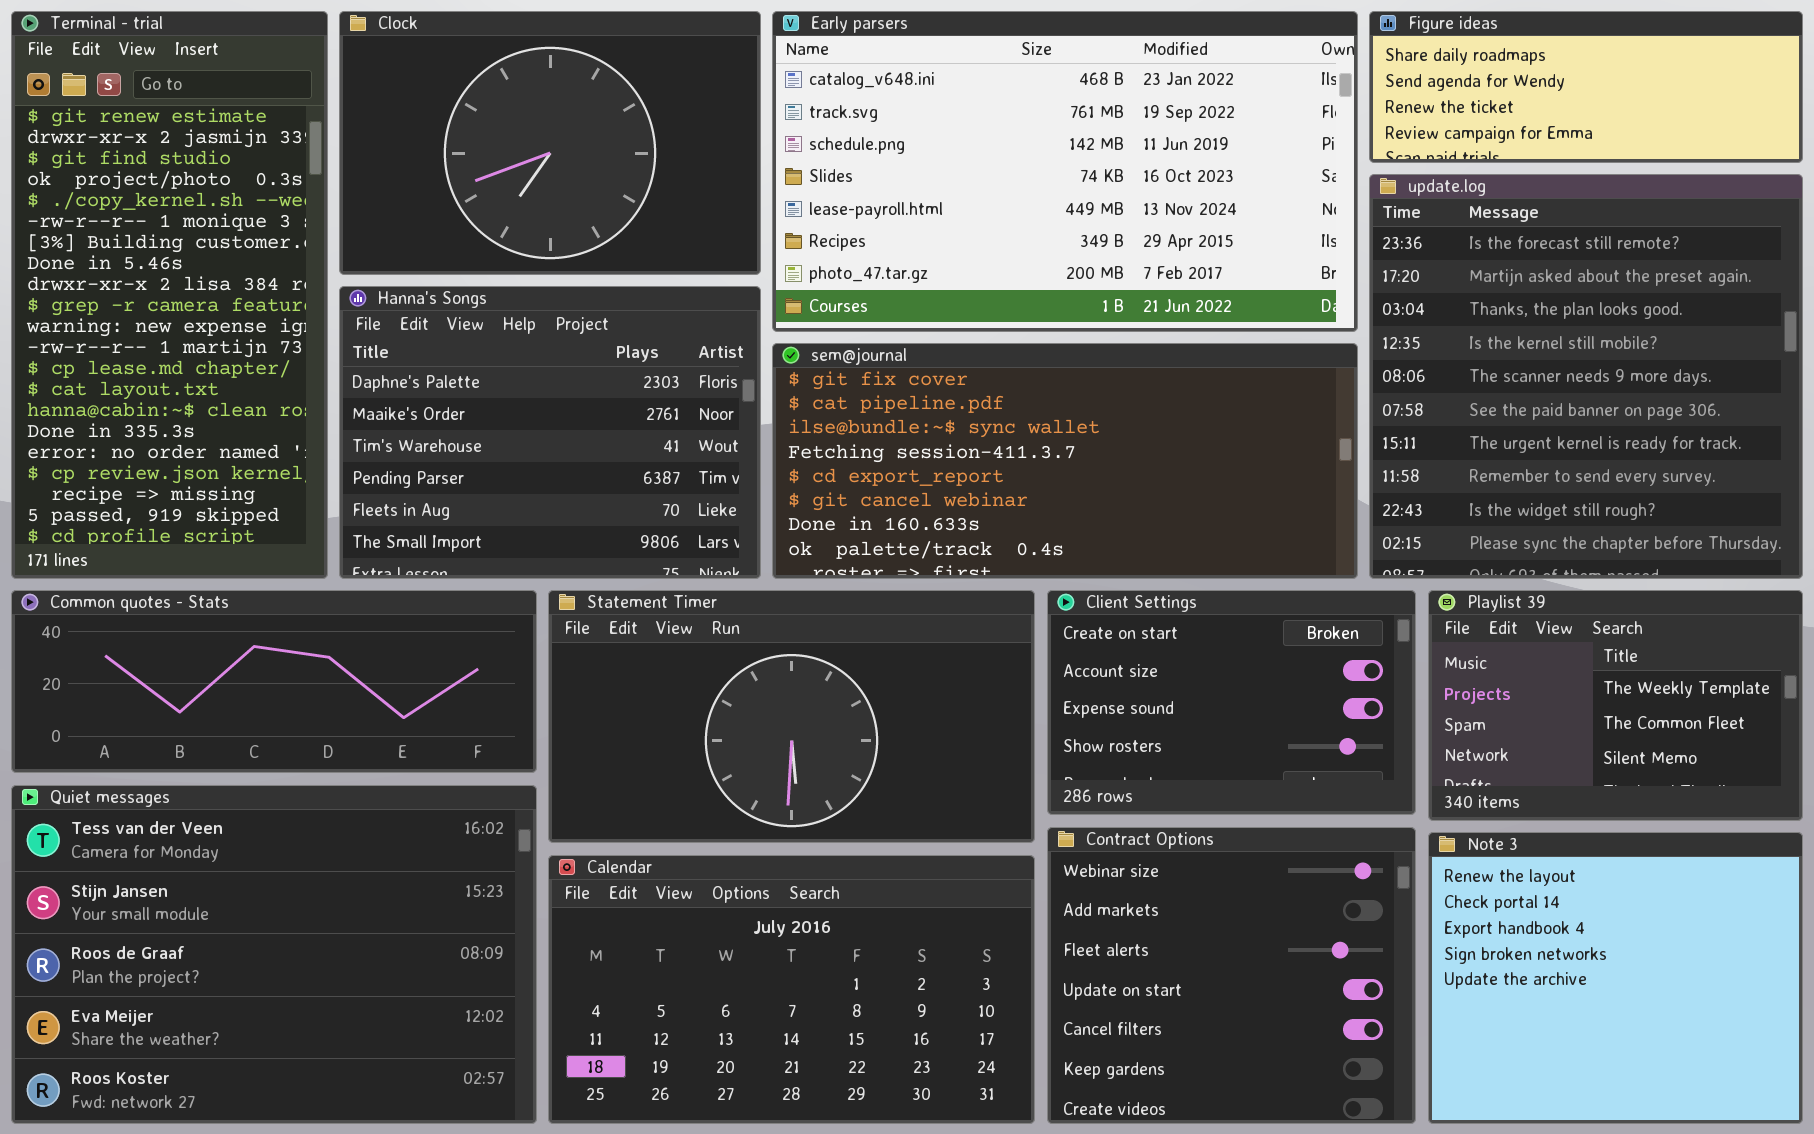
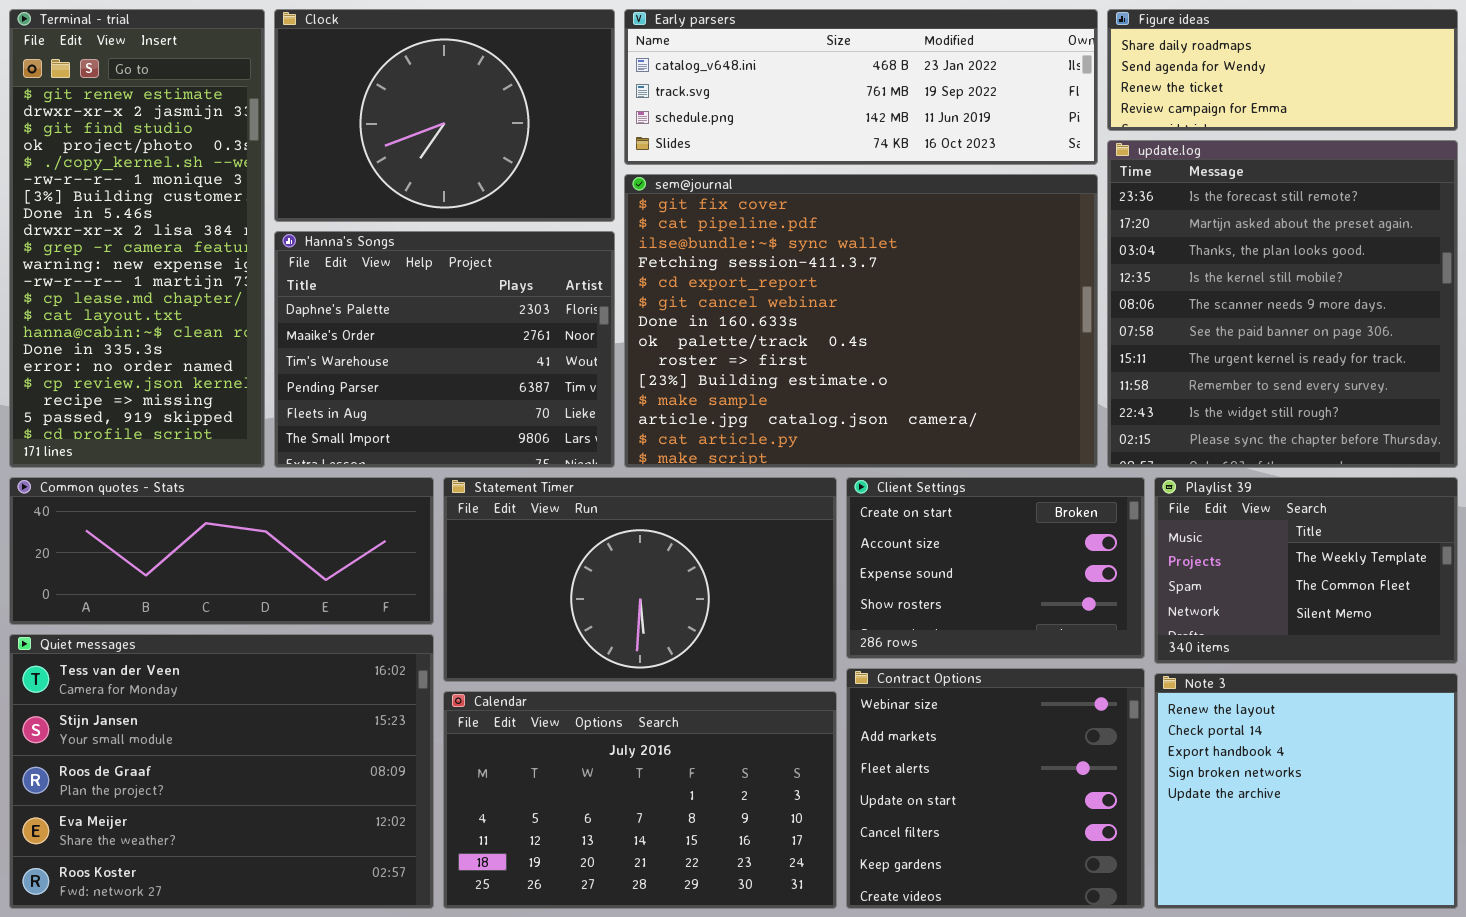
Early parsers: [772,11,1358,332] -> [624,9,1098,165], resized
sem@journal: [772,343,1358,579] -> [624,174,1098,468], resized

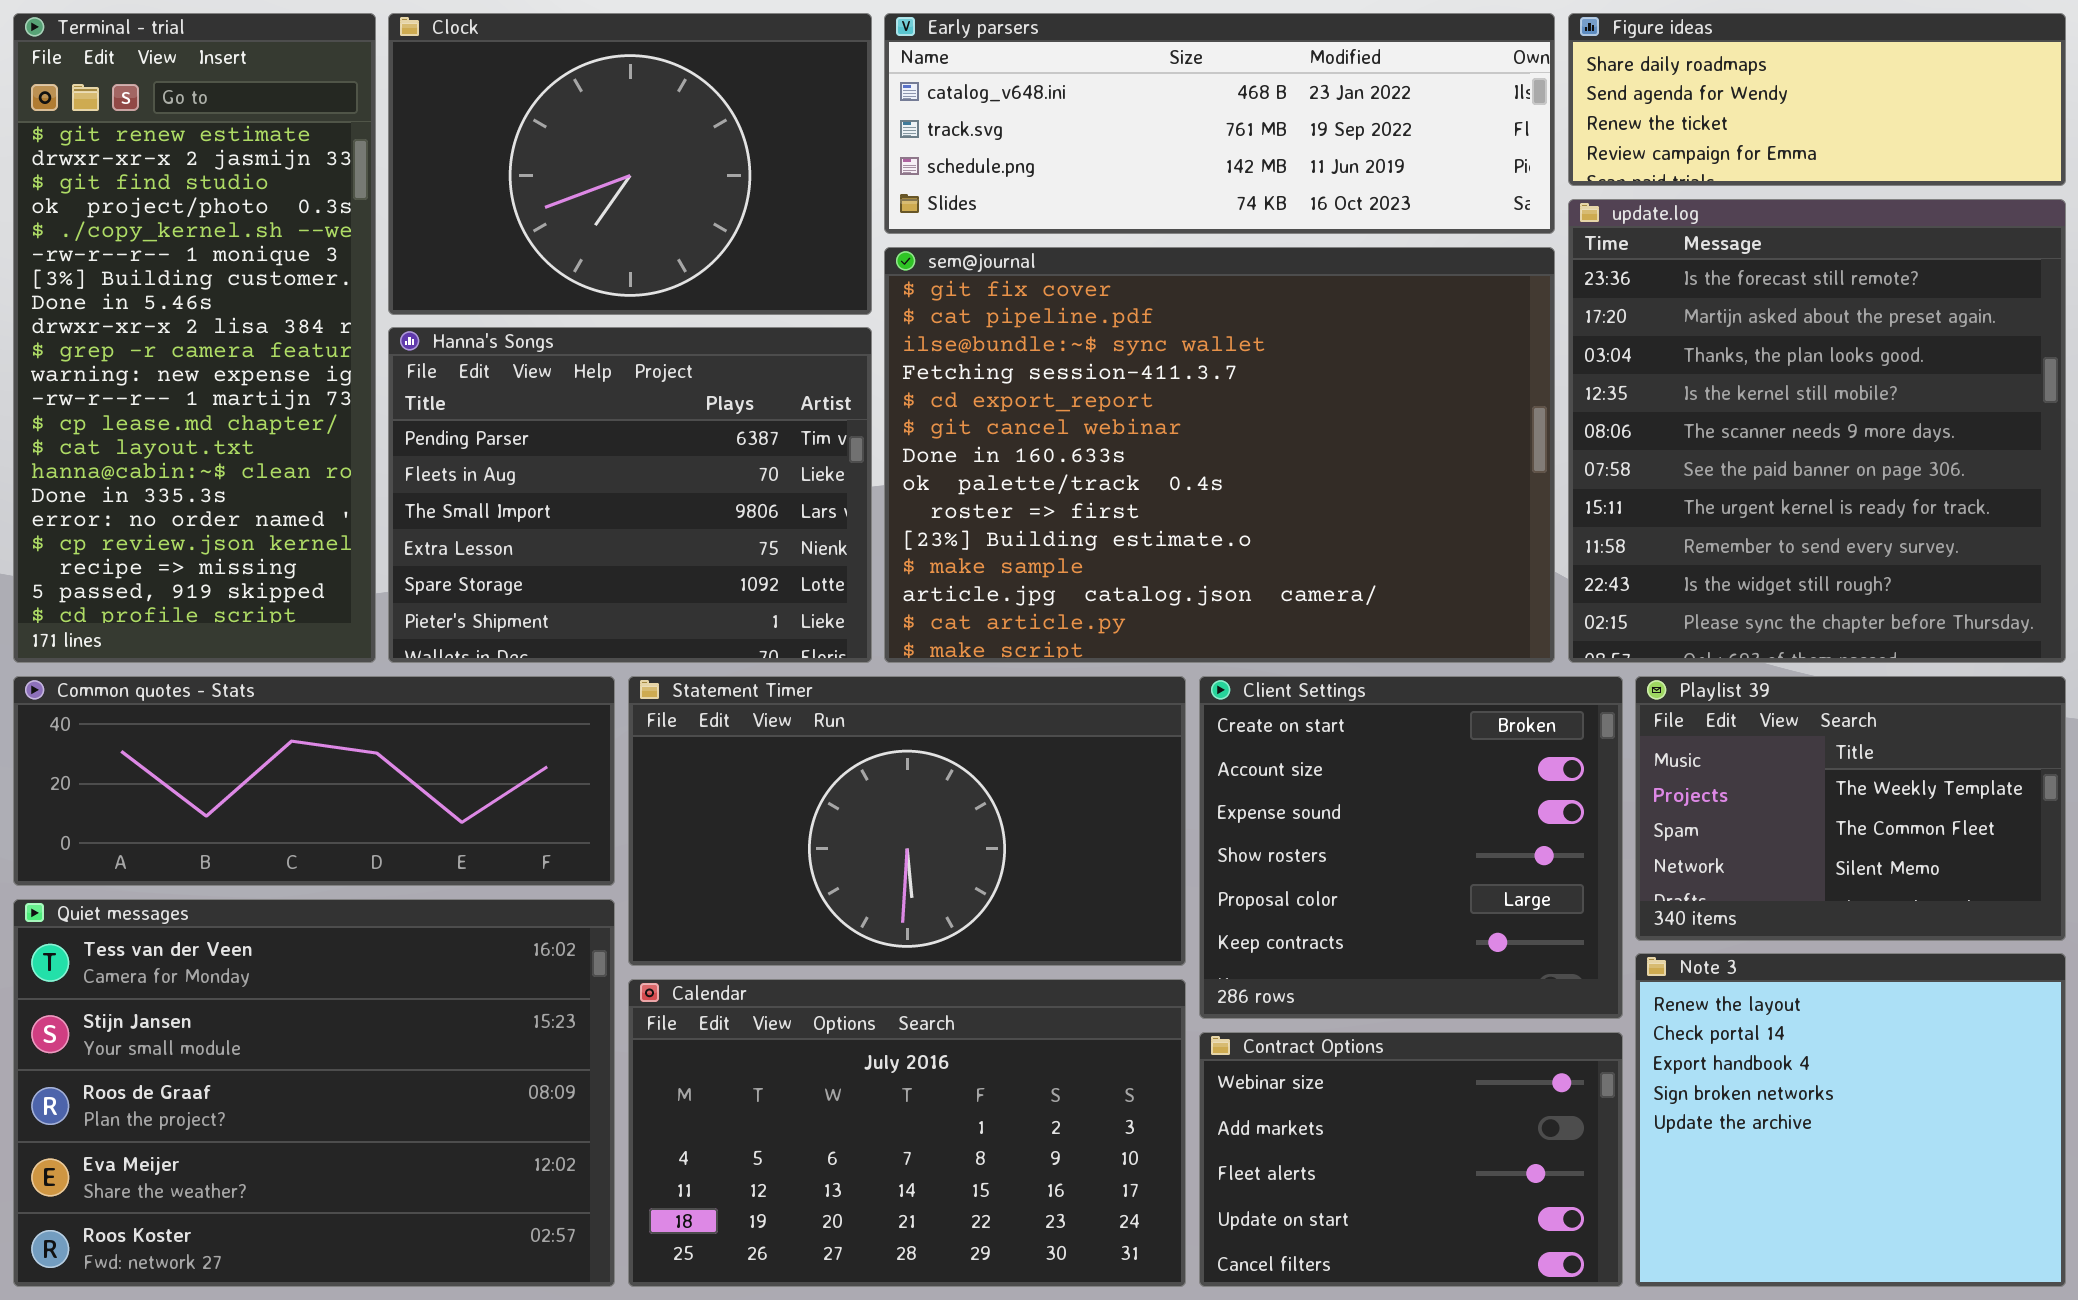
Hanna's Songs: [274,231,615,468] -> [388,327,872,663], scrolled down 3 rows
Client Settings: [846,477,1145,659] -> [1199,676,1623,1019], resized
Contract Options: [846,668,1145,909] -> [1199,1032,1623,1287], resized

